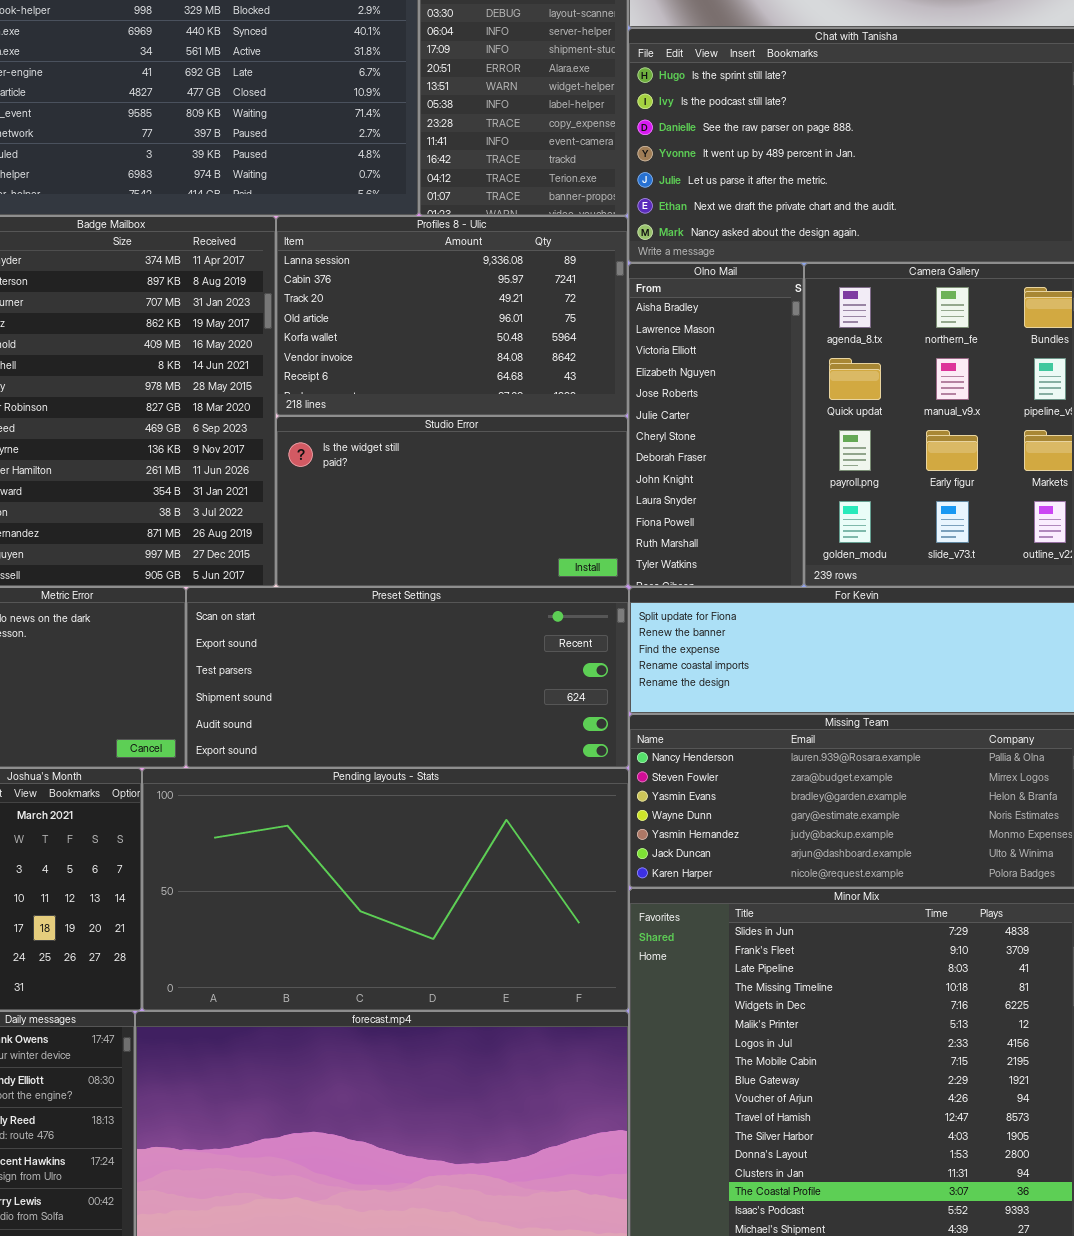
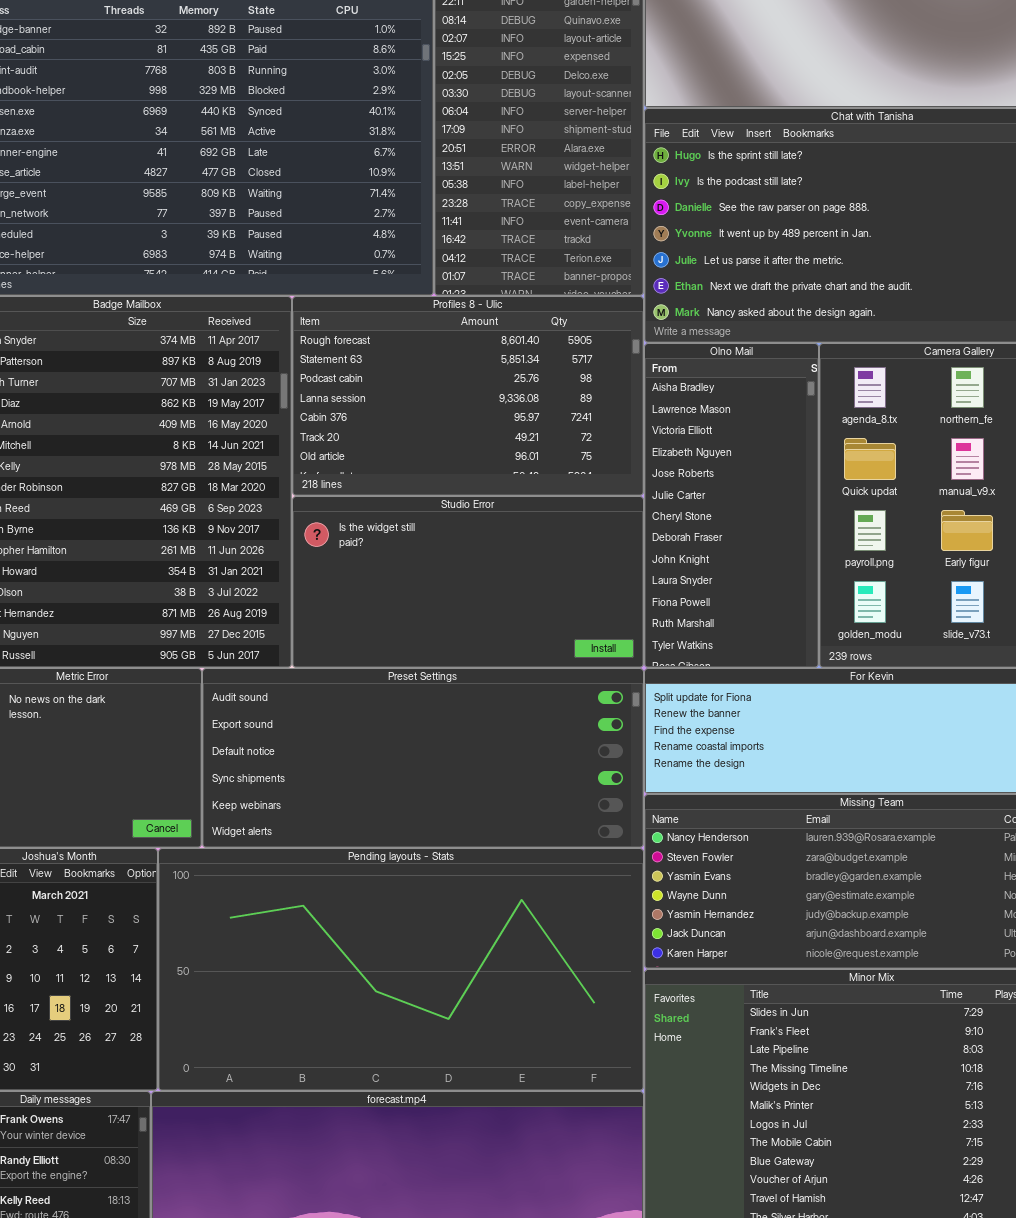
Profiles 8 - Ulic: [276,216,628,416] -> [292,296,644,496], scrolled up 3 rows
Preset Settings: [186,587,629,768] -> [202,668,644,848], scrolled down 4 rows

